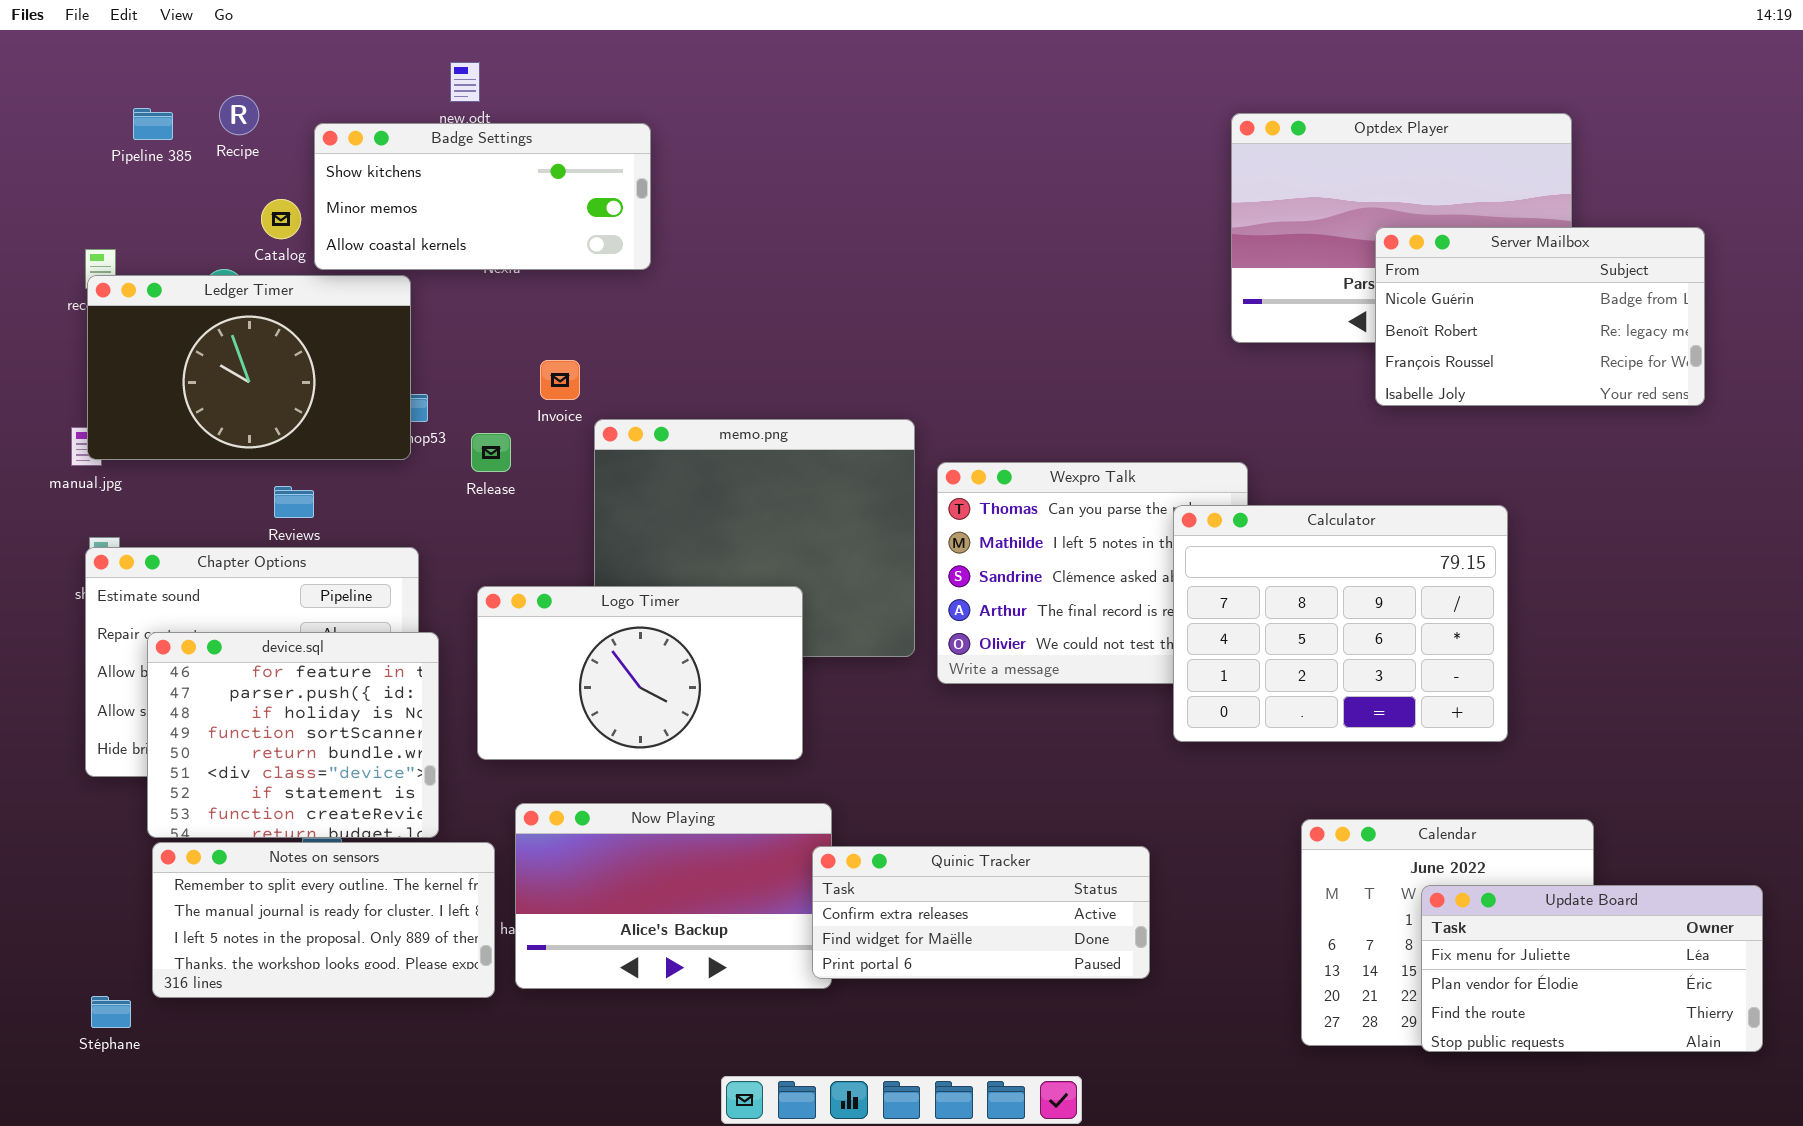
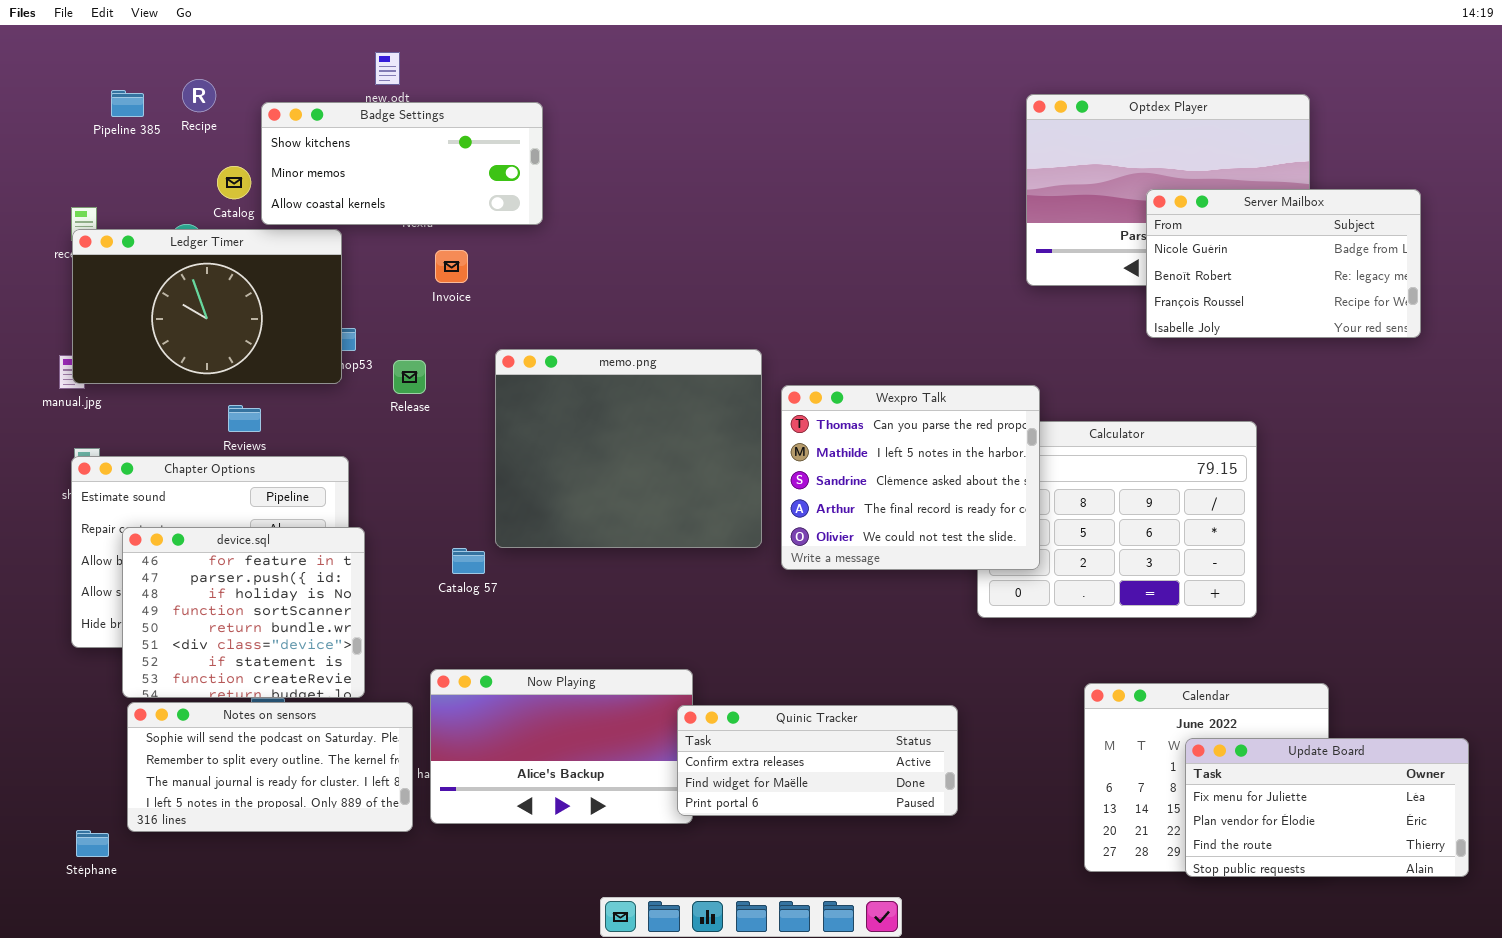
Invoice: [540,360,580,400] -> [435,250,468,283], moved
Wexpro Talk: [937,462,1248,684] -> [781,385,1040,570], raised
Logo Timer: [477,586,803,760] -> none, closed
Notes on sensors: [152,842,495,998] -> [127,702,413,832], scrolled up 1 row

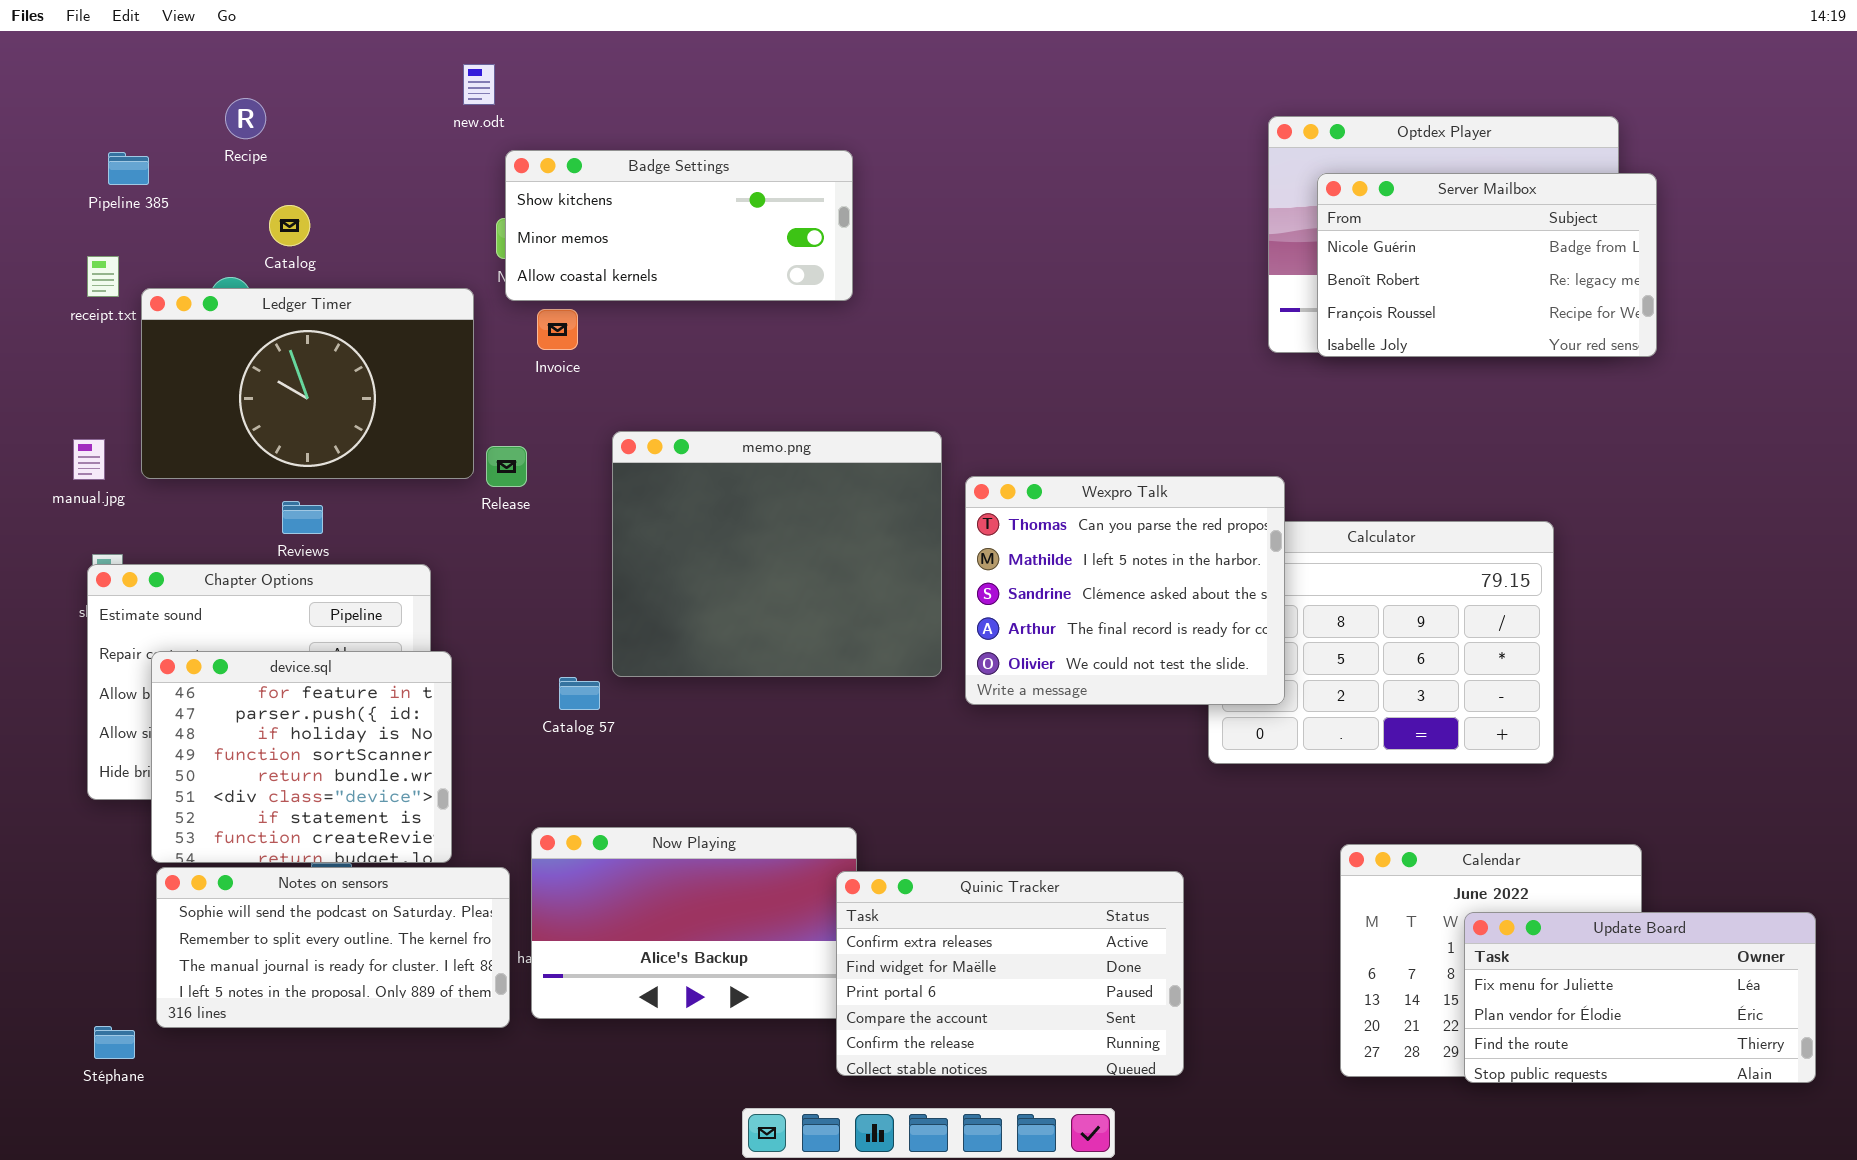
Pipeline 385: [111,90,144,117] -> [108,152,149,185], moved
Badge Settings: [261,102,543,225] -> [505,150,853,301], moved
Server Mailbox: [1146,189,1421,338] -> [1317,173,1657,357], moved
Ledger Timer: [72,229,342,384] -> [141,288,474,479], moved
Quinic Tracker: [677,705,958,816] -> [836,871,1184,1076], resized

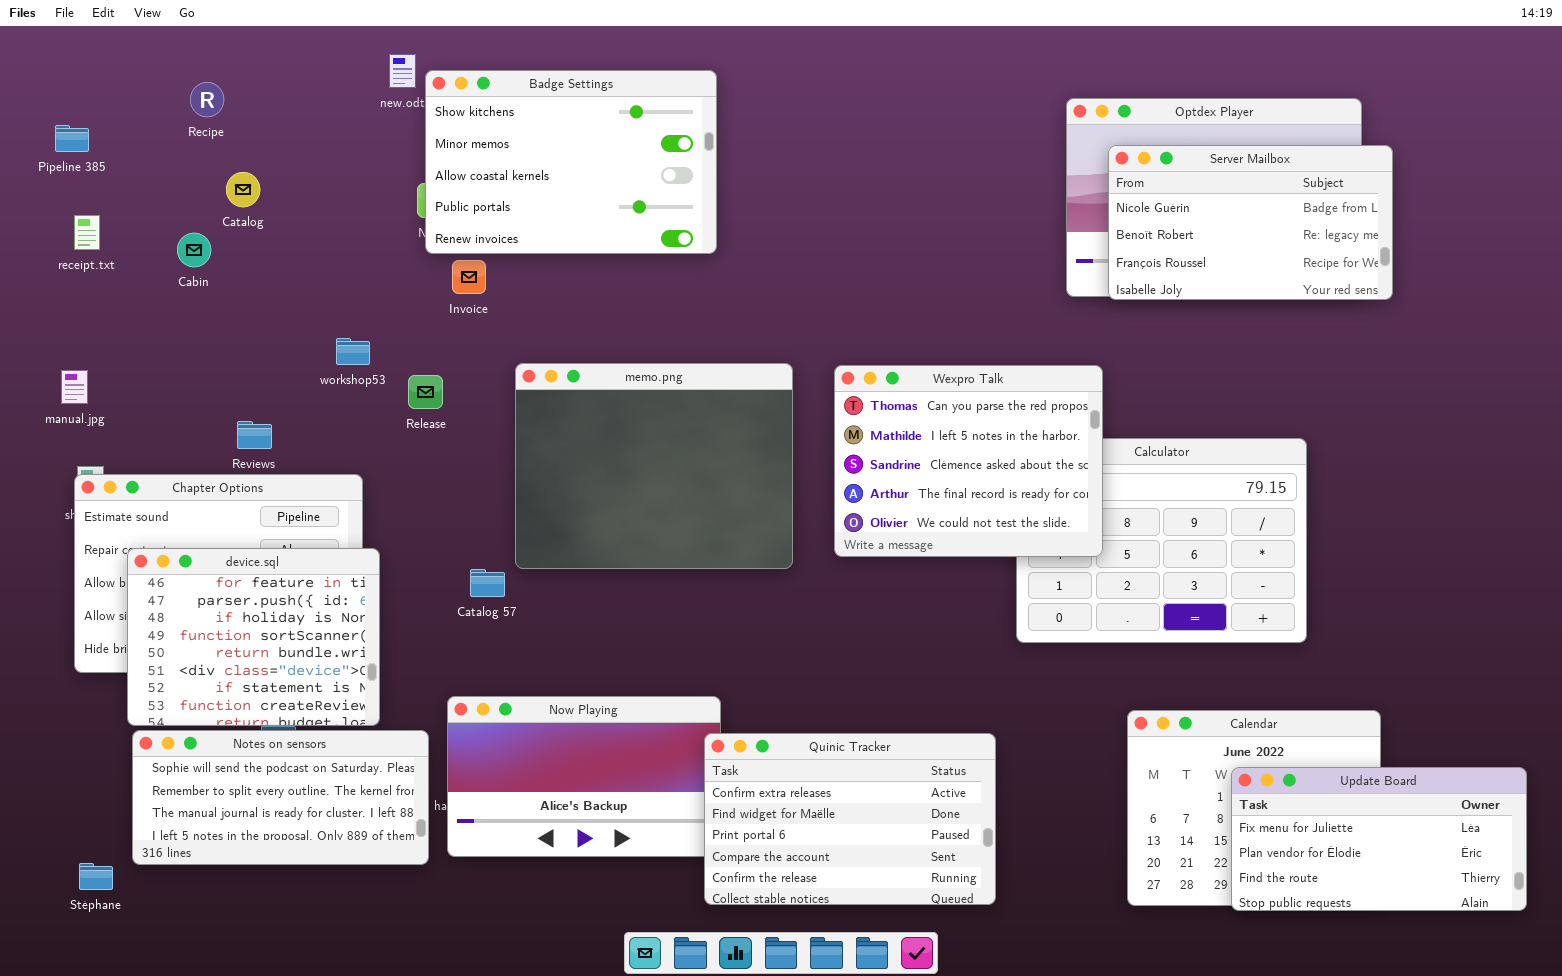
Badge Settings: [505,150,853,301] -> [425,70,717,254], resized
Pipeline 385: [108,152,149,185] -> [55,125,89,152], moved
Ledger Timer: [141,288,474,479] -> none, closed
Wexpro Talk: [965,476,1285,705] -> [834,365,1103,557], moved

